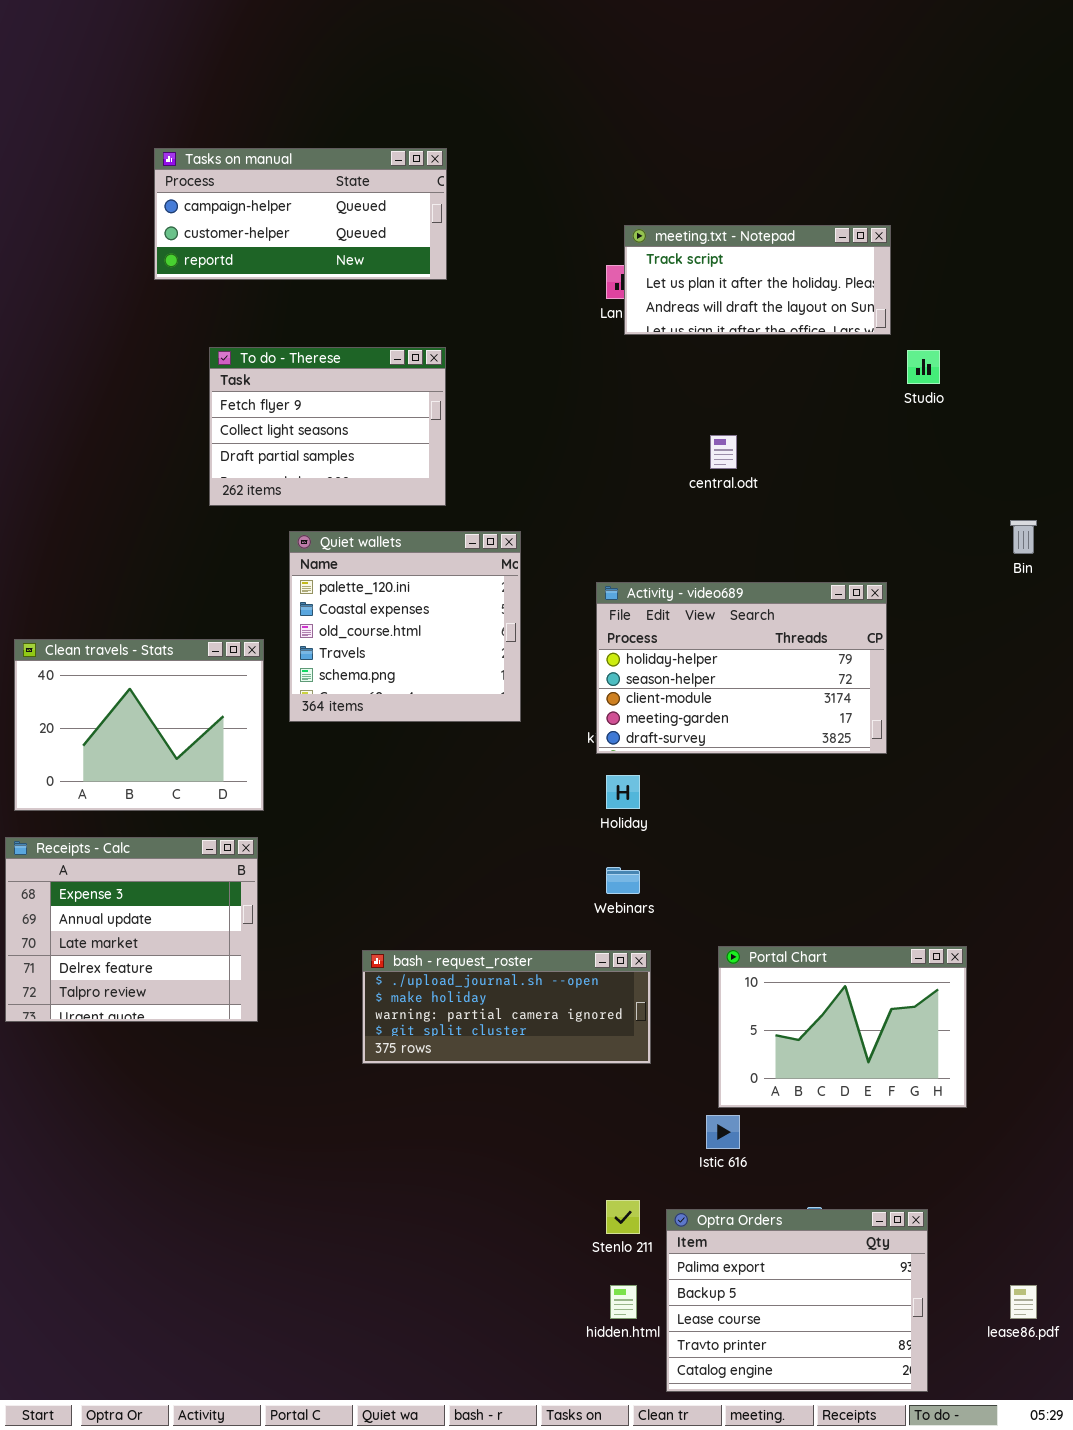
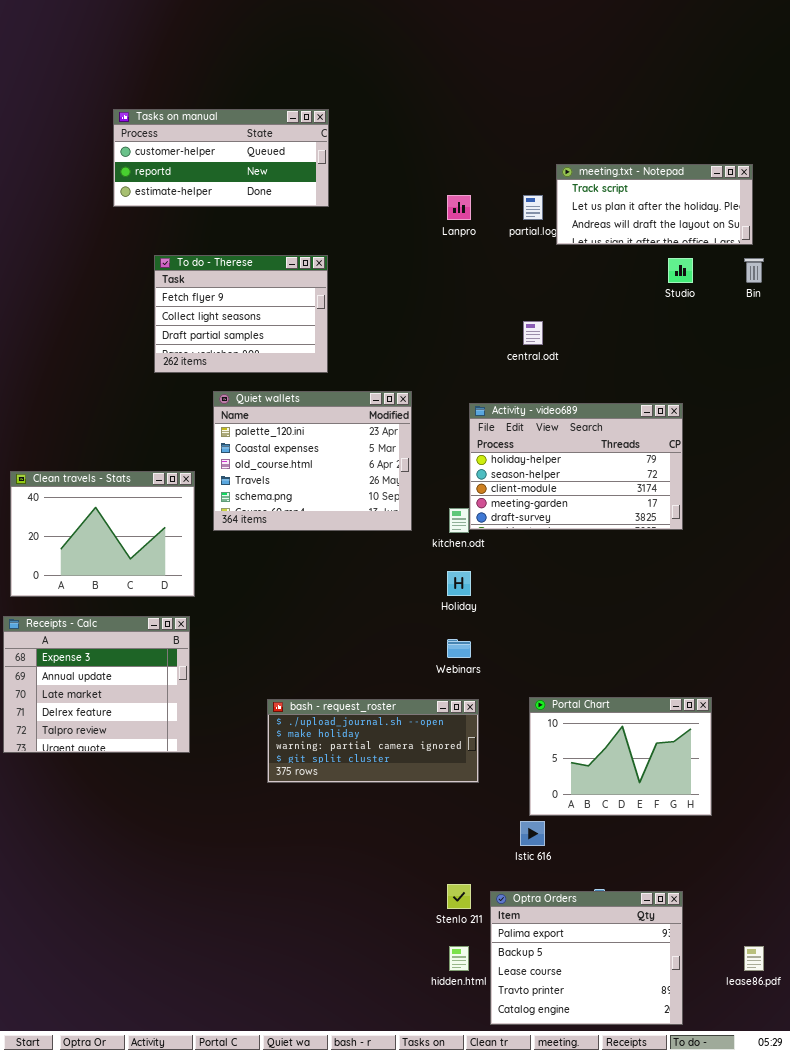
Tasks on manual: [154,148,447,280] -> [113,109,329,207], scrolled down 1 row
meeting.txt - Notepad: [624,225,891,335] -> [556,164,753,245], moved
Bin: [1010,520,1037,554] -> [744,258,764,283], moved
Quiet wallets: [289,531,521,722] -> [213,391,412,531], resized
Activity - video689: [596,582,887,754] -> [469,403,683,530], moved

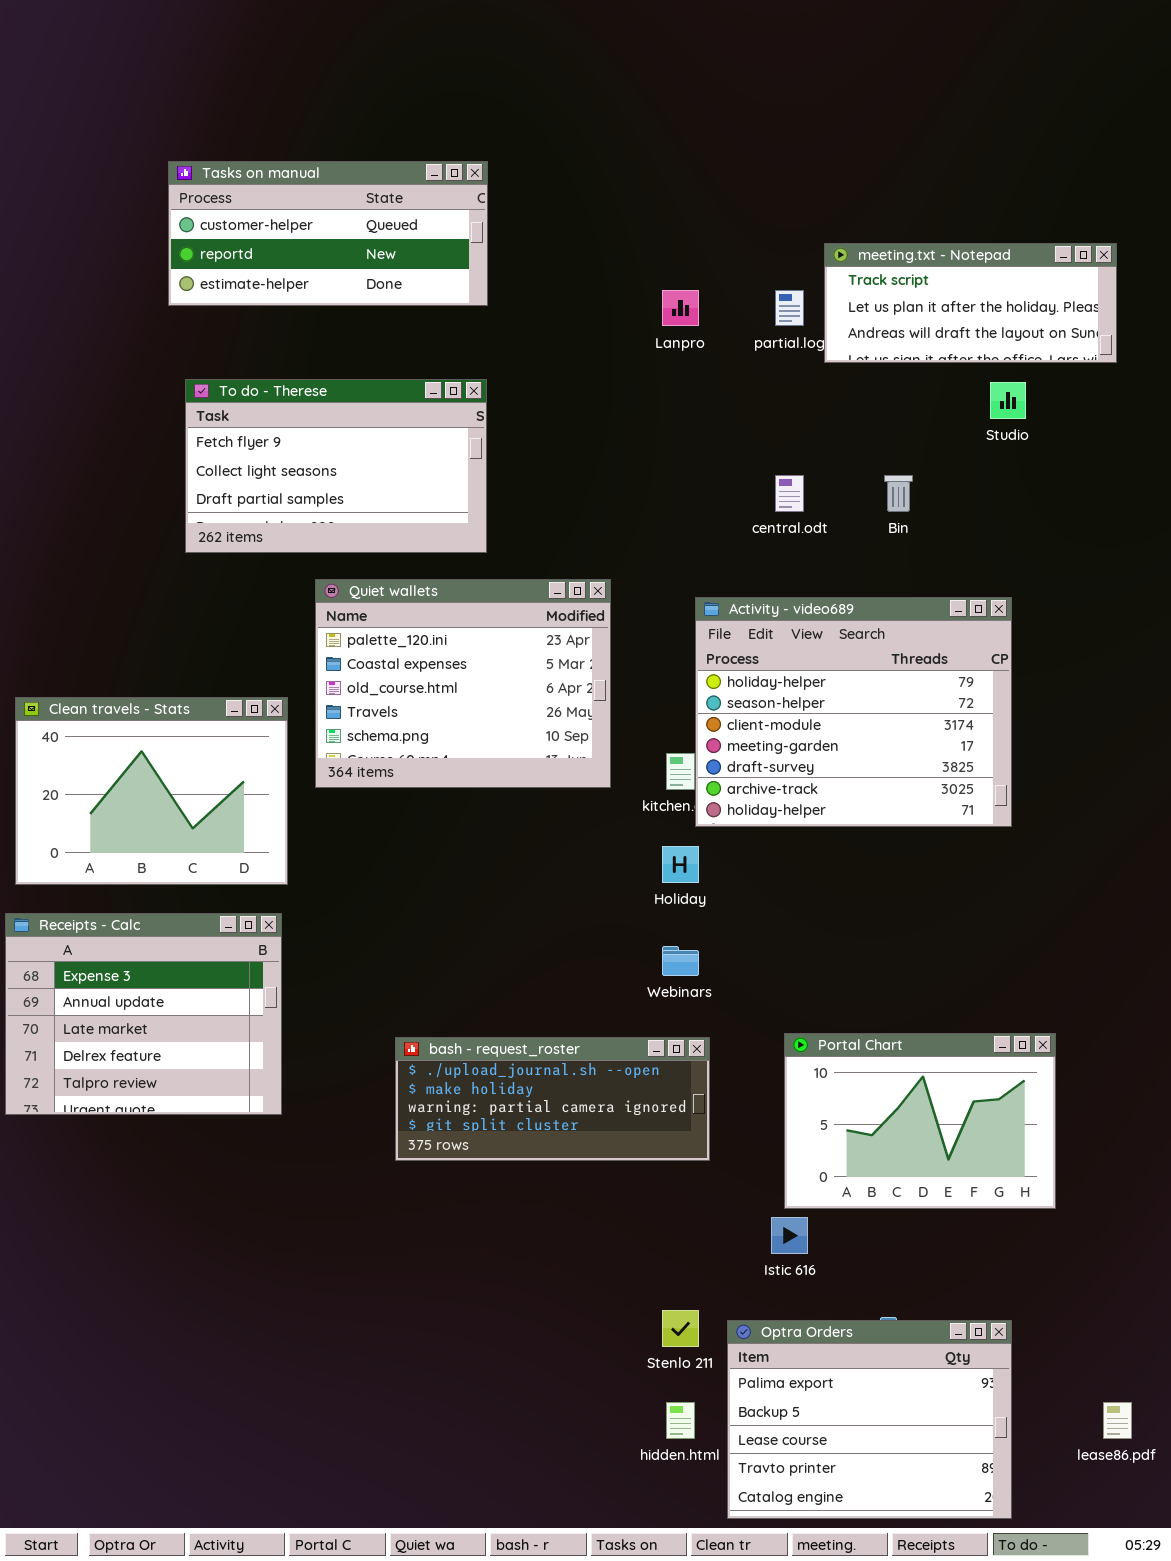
To do - Therese: [154,255,328,373] -> [185,379,487,553], resized
Bin: [744,258,764,283] -> [884,475,913,512], moved
Activity - video689: [469,403,683,530] -> [695,597,1012,827], resized

